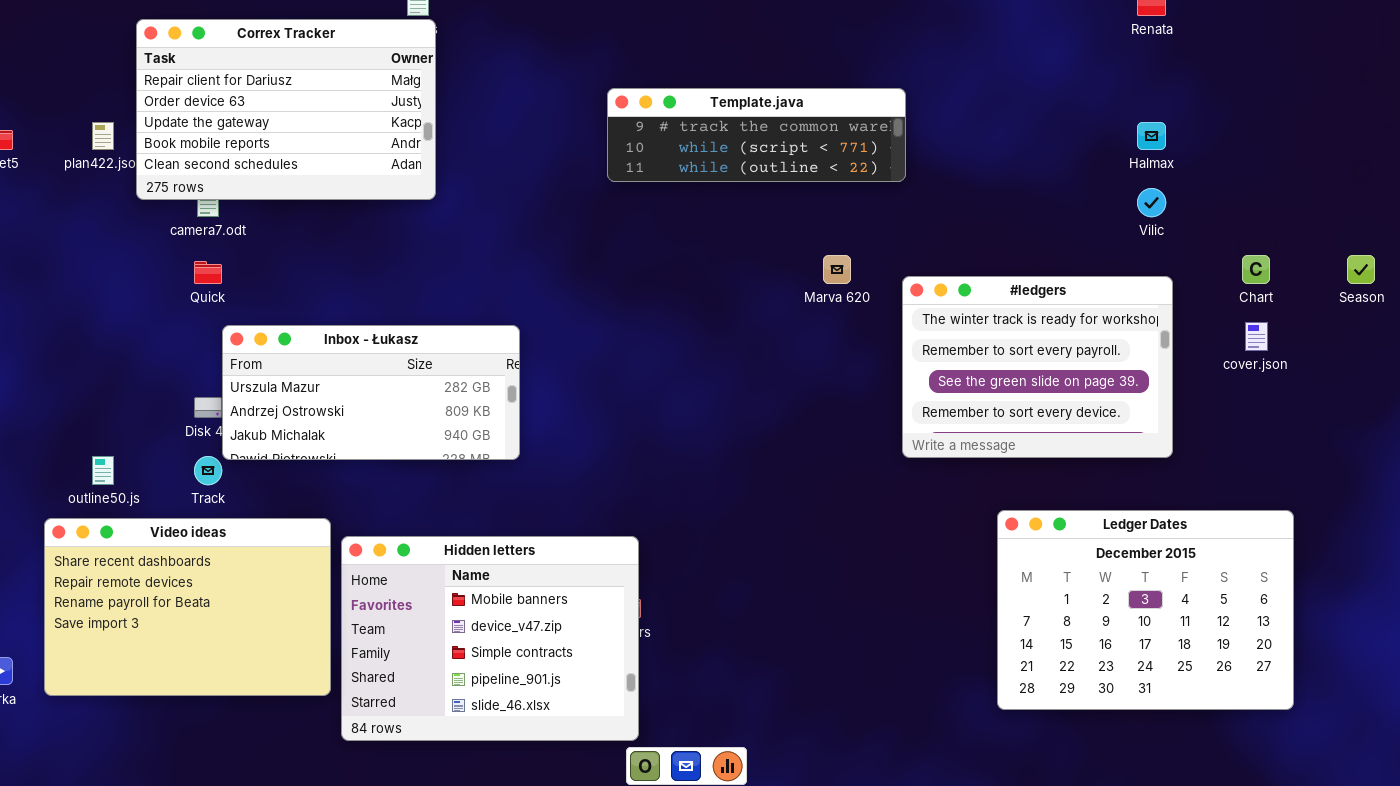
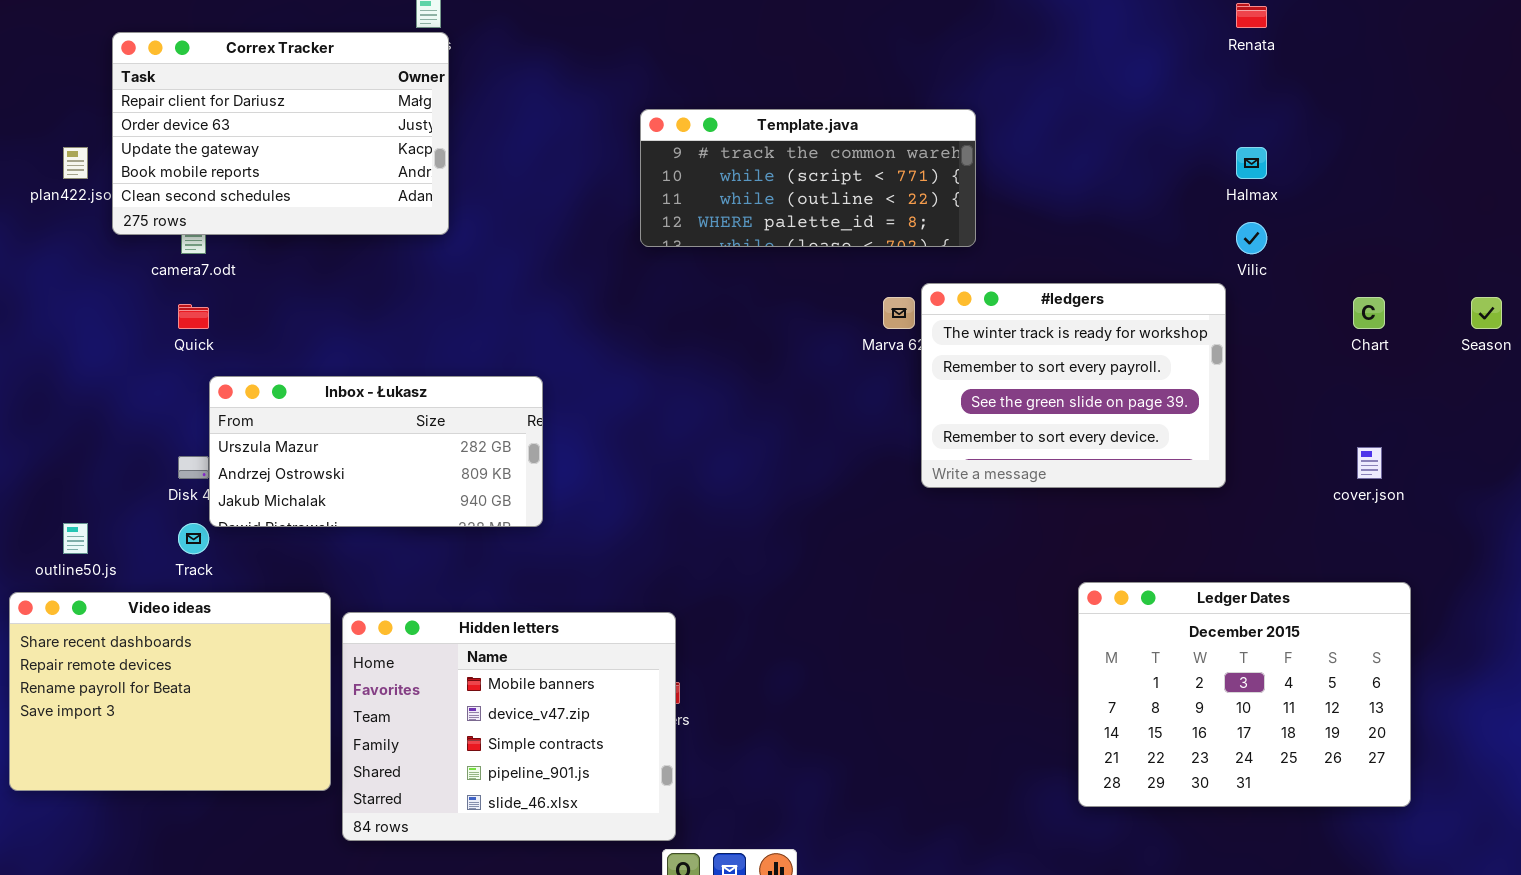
Template.java: [607,88,906,182] -> [640,109,976,247], resized
#ledgers: [902,276,1173,458] -> [921,283,1226,488], moved
cover.json: [1245,322,1268,351] -> [1357,447,1382,479], moved

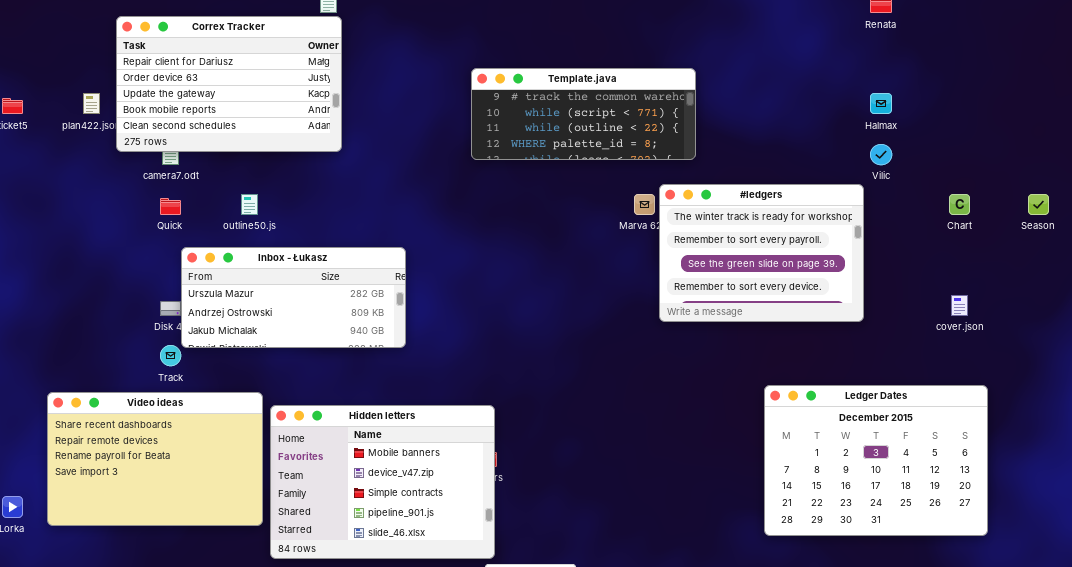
outline50.js: [63,523,88,554] -> [241,194,258,215], moved

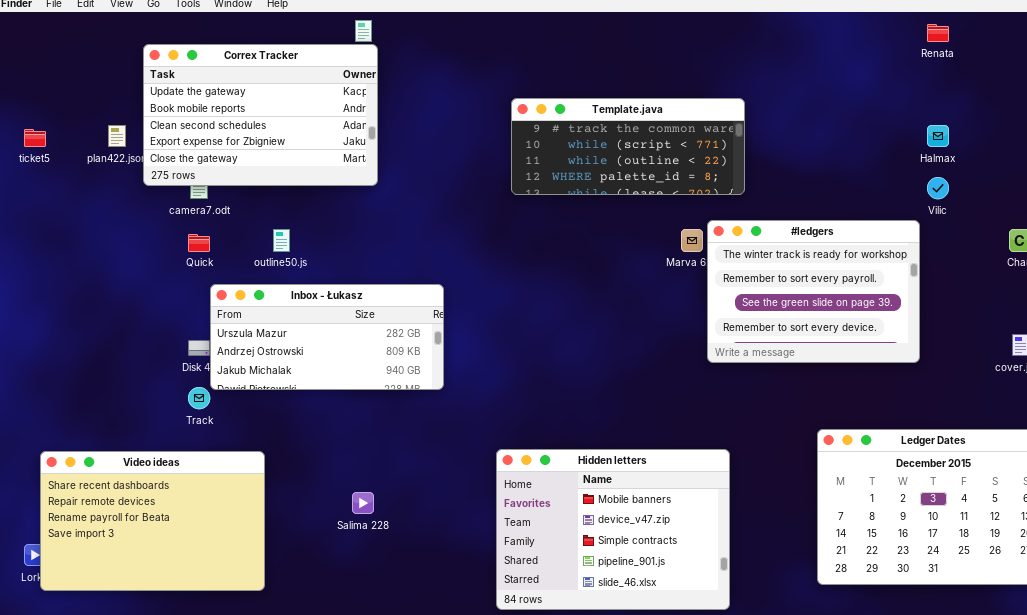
Correx Tracker: [116,16,342,152] -> [143,44,378,186], scrolled down 2 rows
Video ideas: [47,392,263,526] -> [40,451,265,591], moved
Hidden letters: [270,405,495,559] -> [496,449,730,610], moved

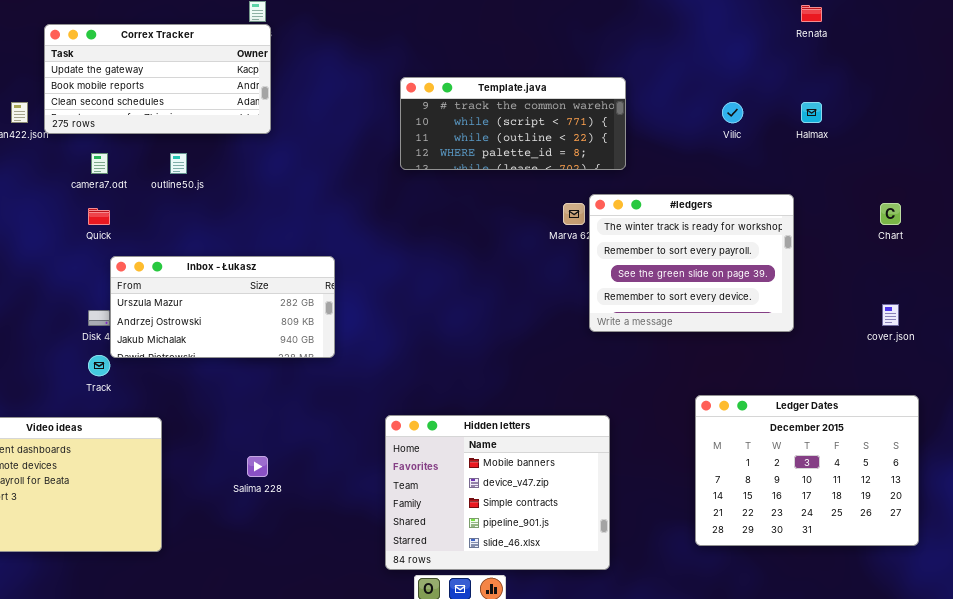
Correx Tracker: [143,44,378,186] -> [44,24,271,134], resized
Vilic: [927,177,949,199] -> [722,102,743,123], moved
outline50.js: [273,229,290,252] -> [170,153,187,174], moved

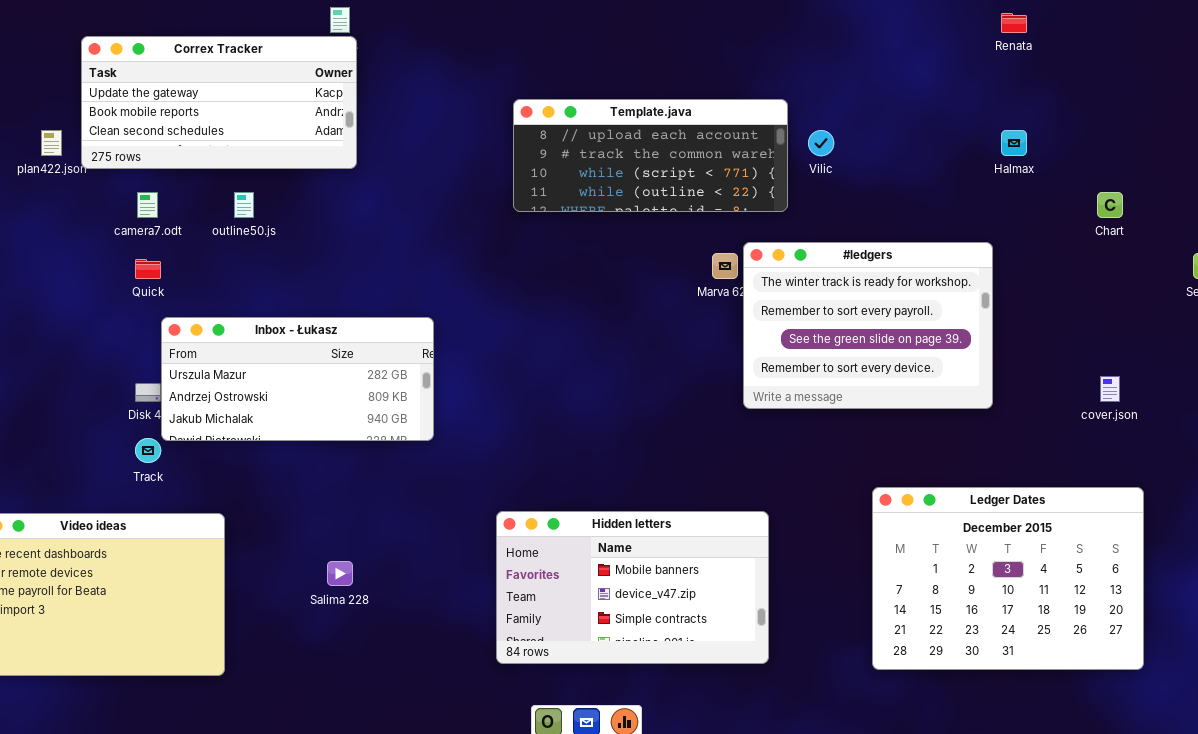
Template.java: [400,77,626,170] -> [513,99,788,212], scrolled up 1 row
Vilic: [722,102,743,123] -> [808,130,834,156], moved
Chart: [880,203,901,225] -> [1097,192,1123,218], moved
Hidden letters: [385,415,610,570] -> [496,511,769,664], resized

